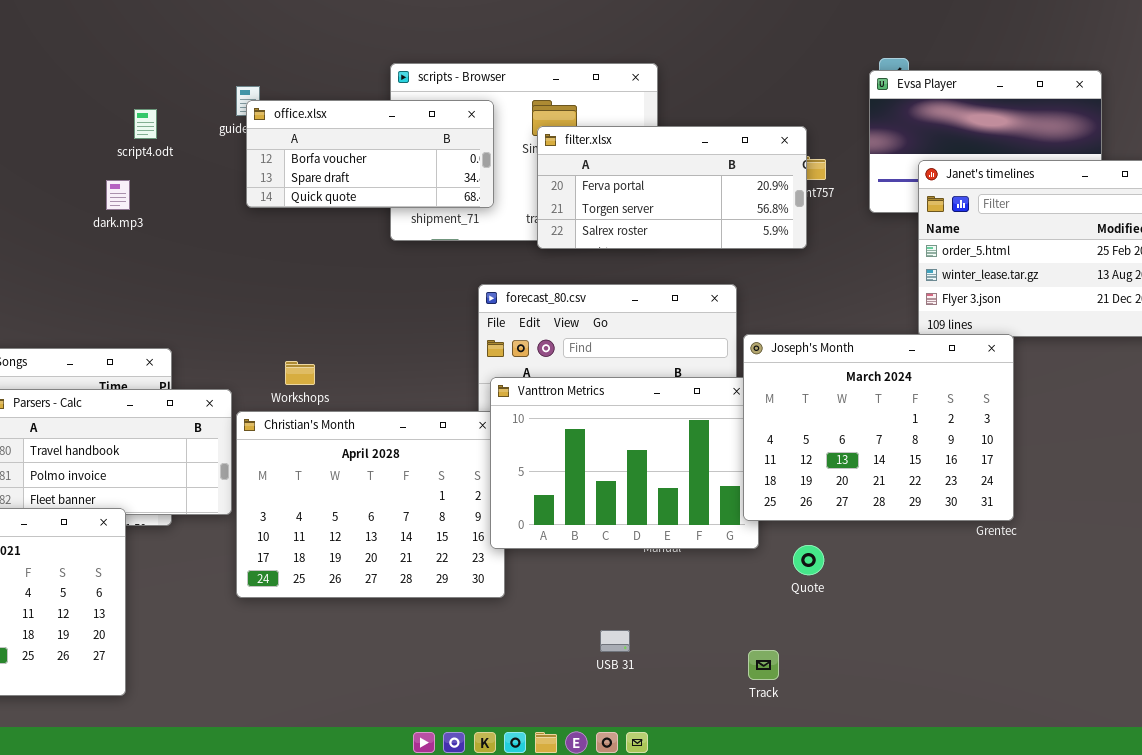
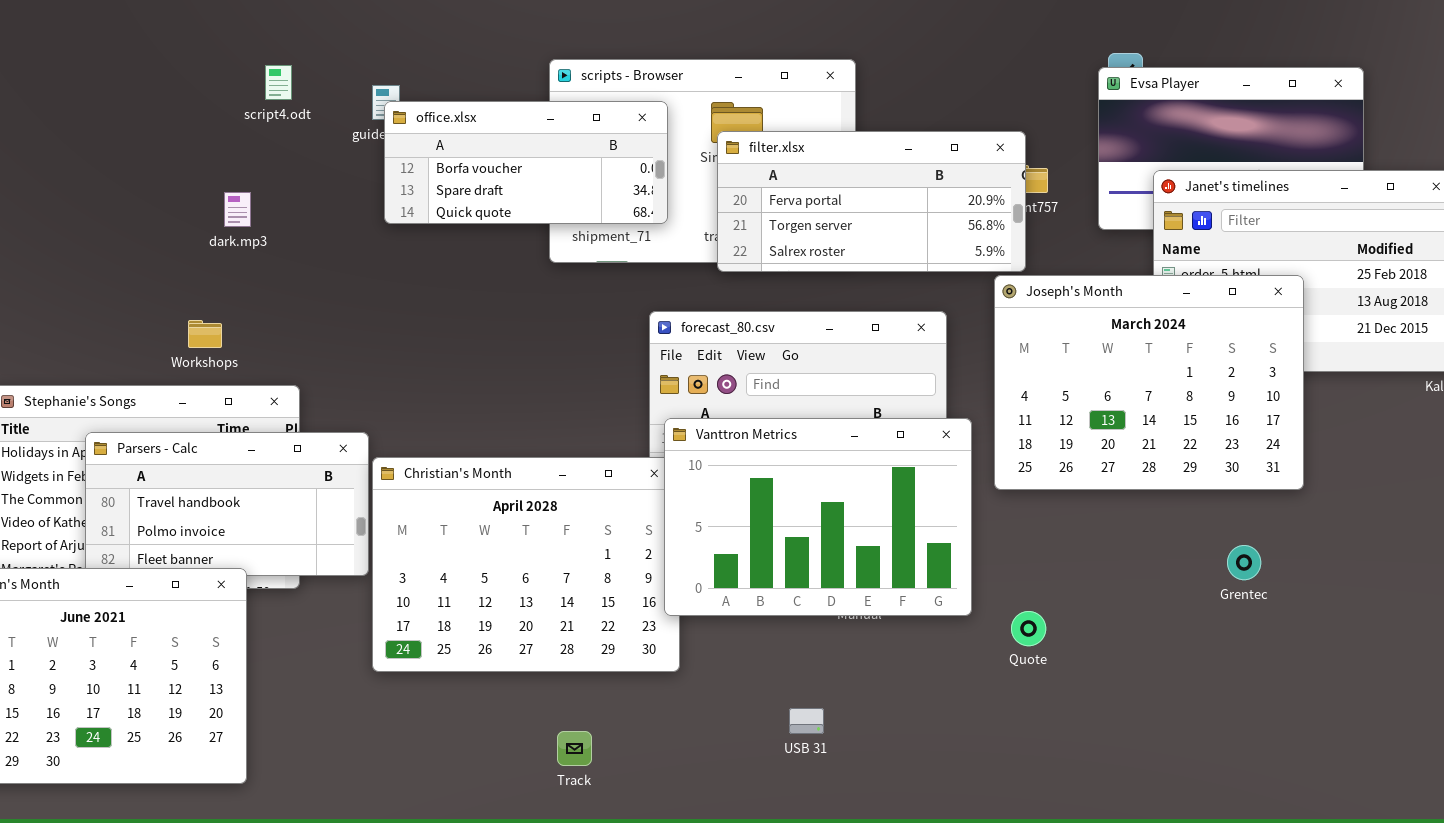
script4.odt: [134,109,157,139] -> [265,65,292,100], moved
Joseph's Month: [743,334,1014,521] -> [994,275,1304,490], moved
Workshops: [285,361,315,385] -> [188,320,222,348], moved
Track: [748,650,779,680] -> [557,731,592,766], moved

